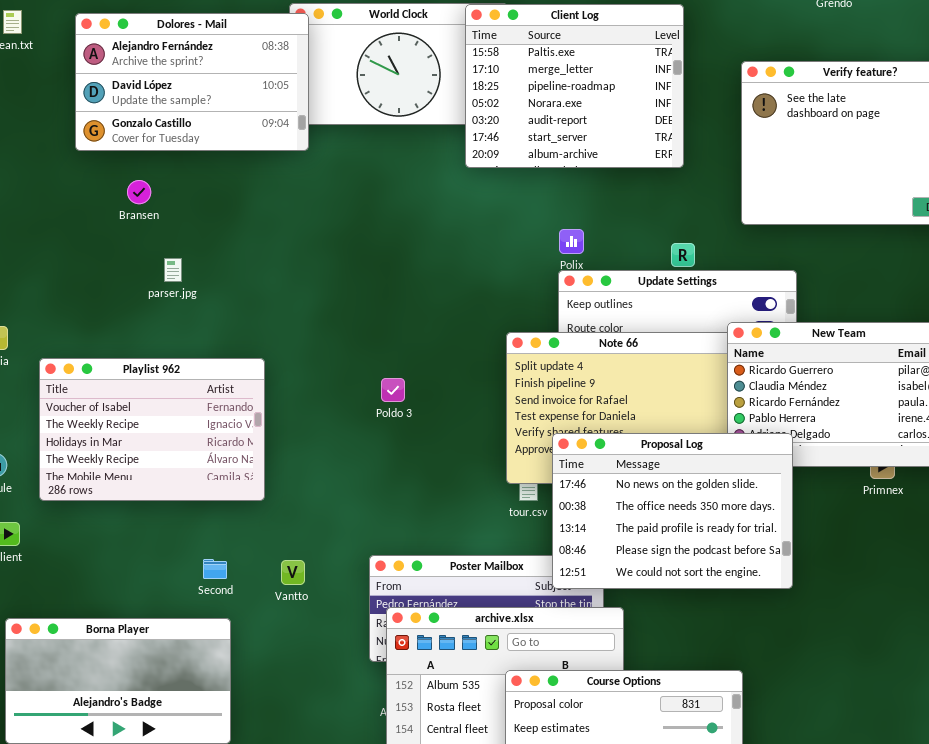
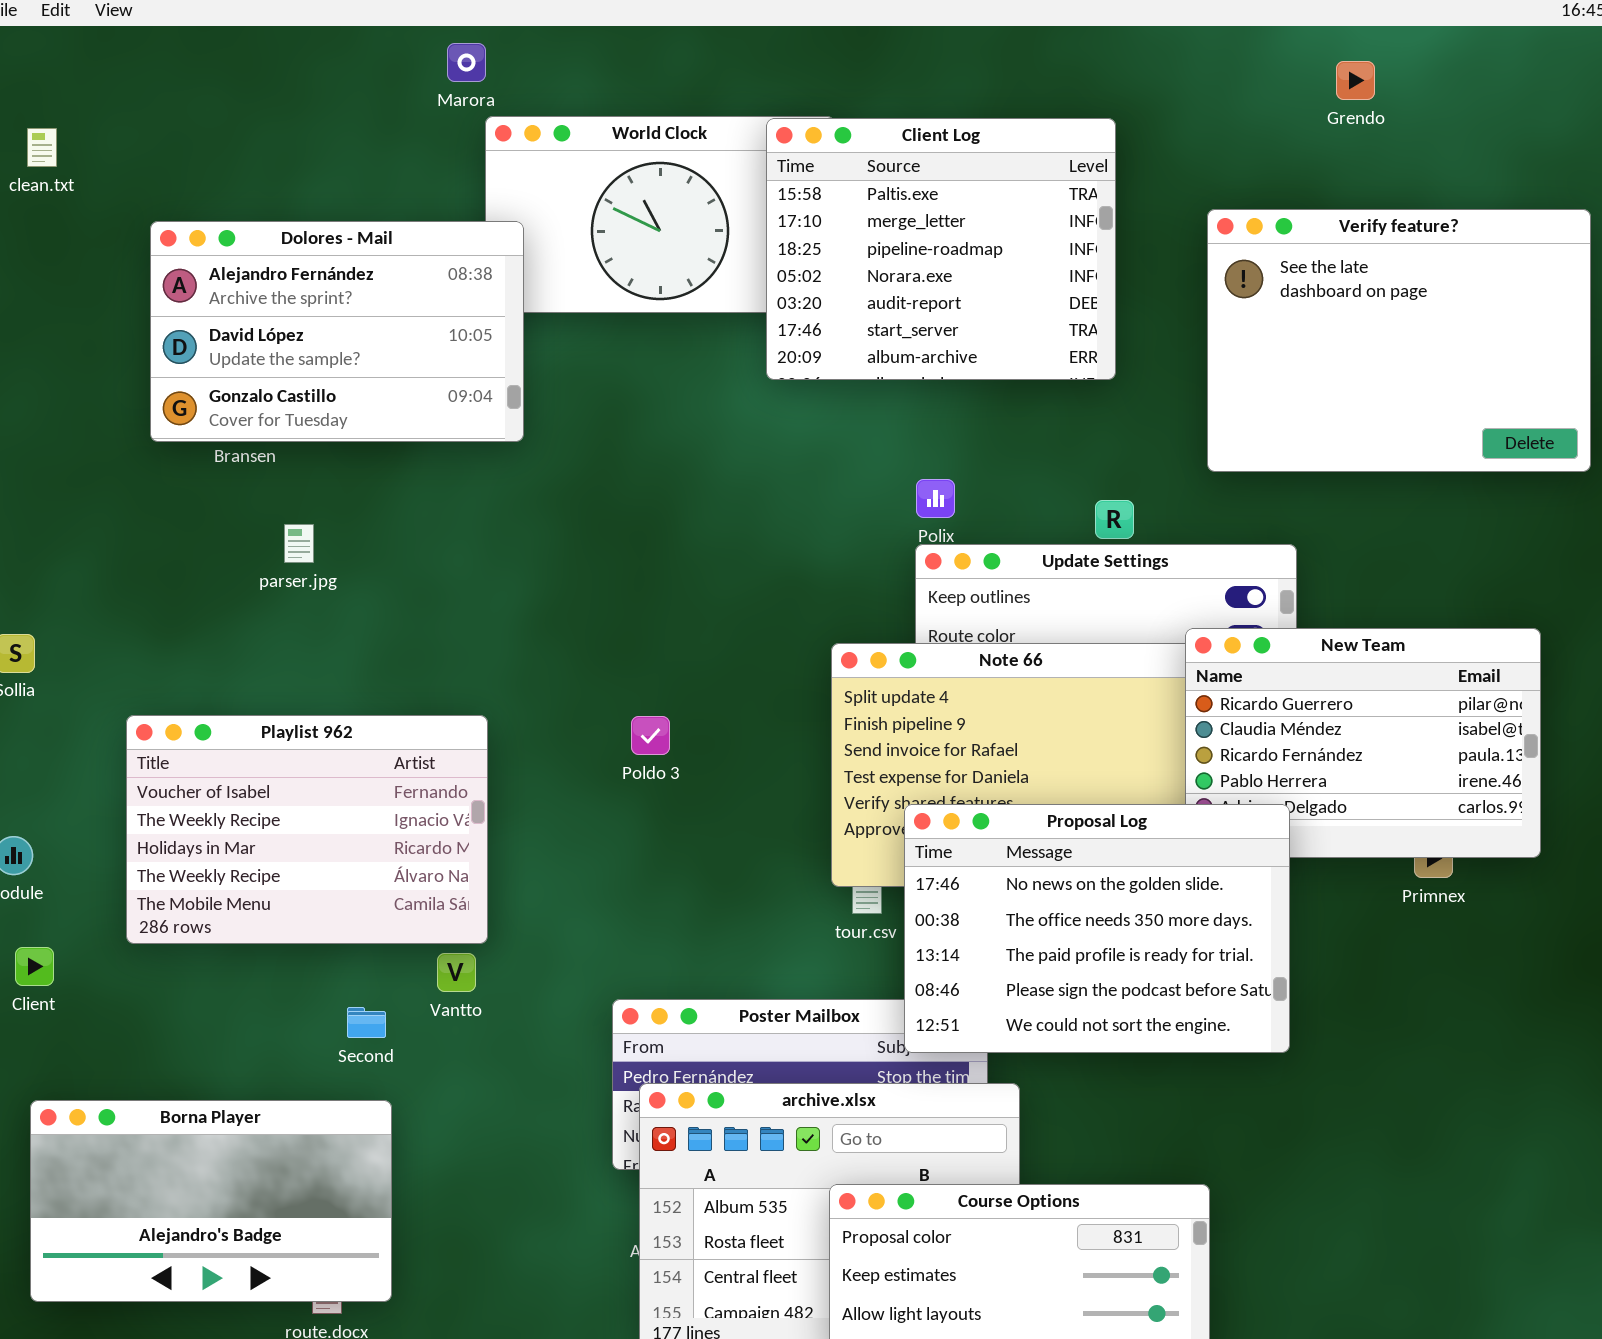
Dolores - Mail: [75,13,309,151] -> [150,221,524,442], moved
Playlist 962: [39,358,265,501] -> [126,715,488,944], moved
Vantto: [281,560,305,585] -> [437,953,476,992], moved

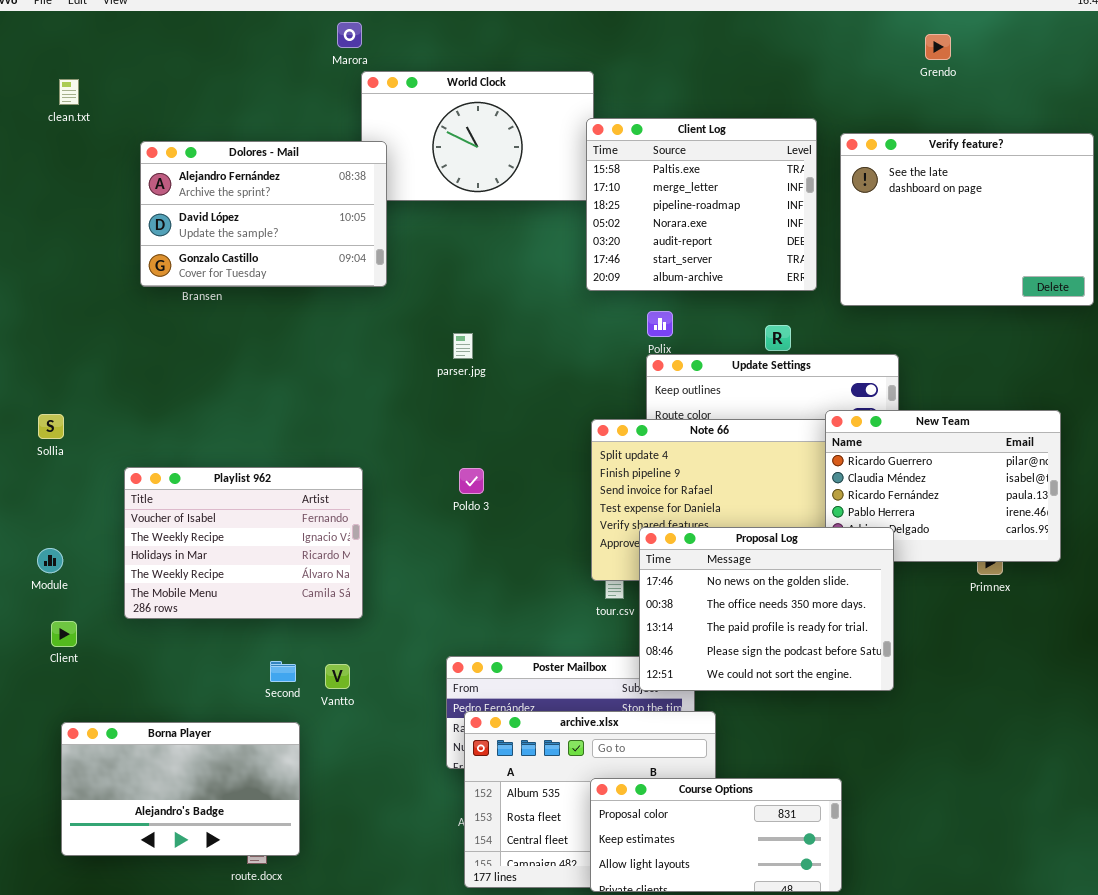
Client Log: [766,118,1116,380] -> [586,118,817,291], moved
parser.jpg: [284,524,314,563] -> [453,333,473,359], moved
Vantto: [437,953,476,992] -> [325,664,350,689], moved

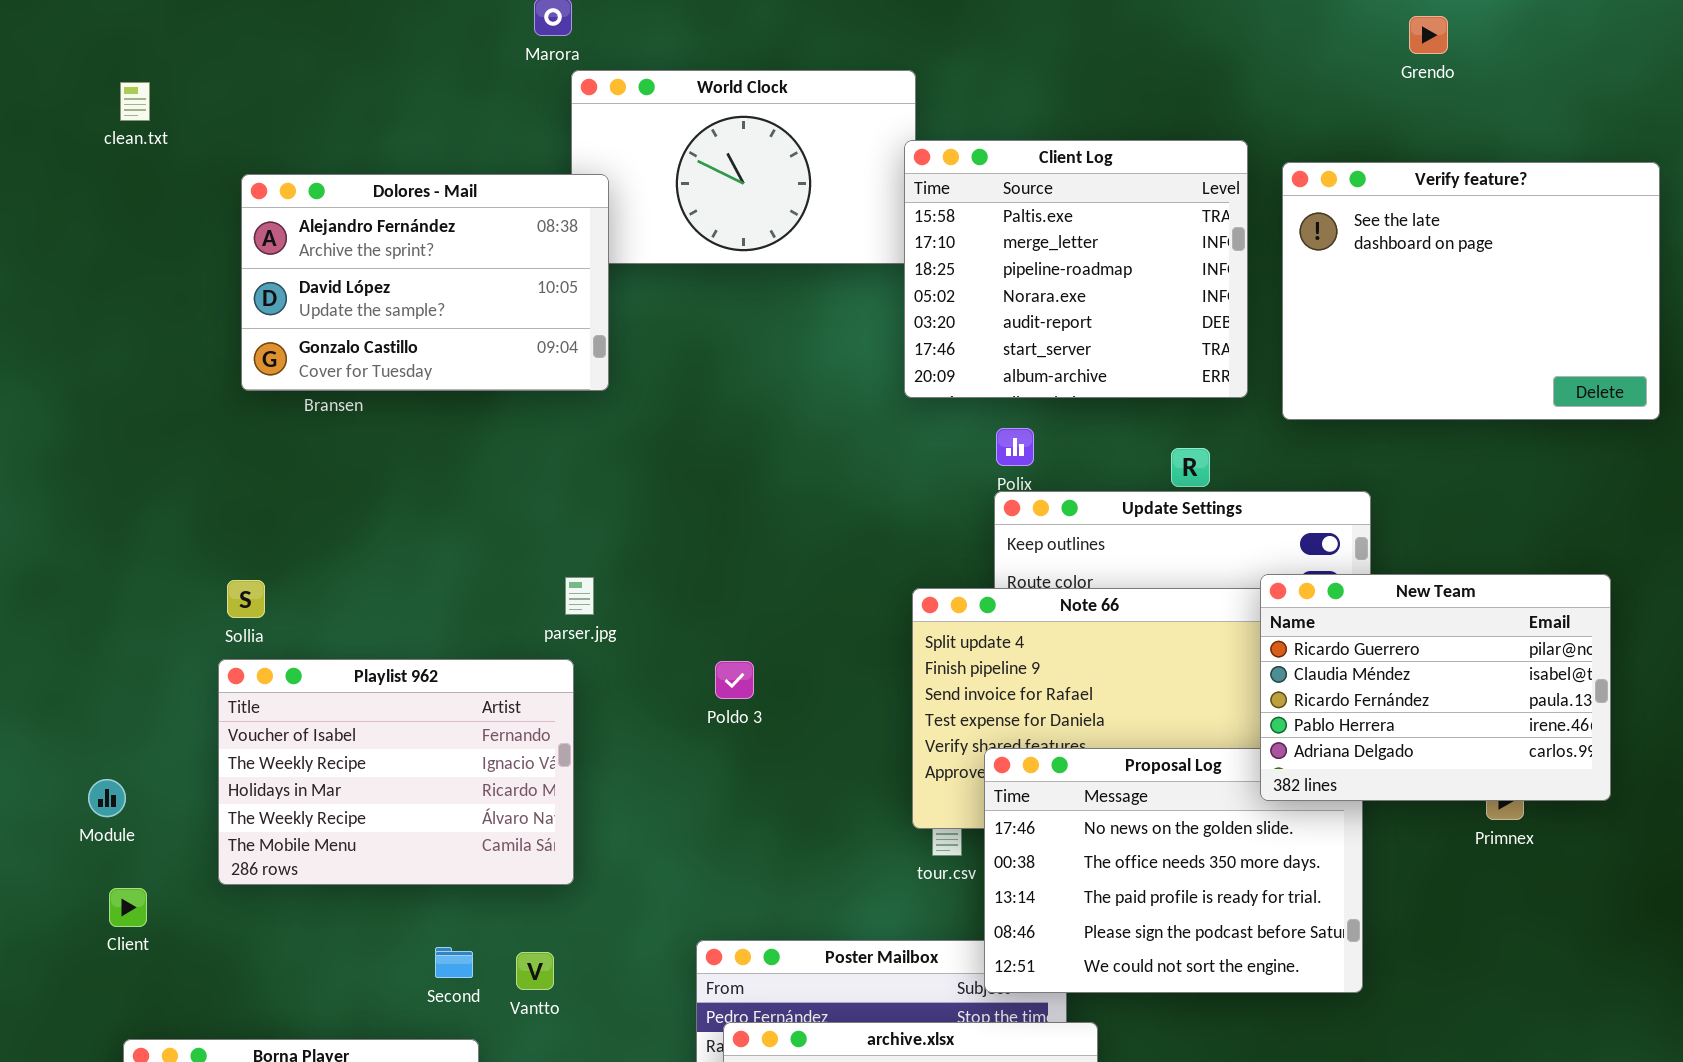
parser.jpg: [453,333,473,359] -> [565,577,594,615], moved
New Team: [825,410,1061,562] -> [1260,574,1611,801], raised
Sollia: [38,414,64,439] -> [227,580,265,618], moved

